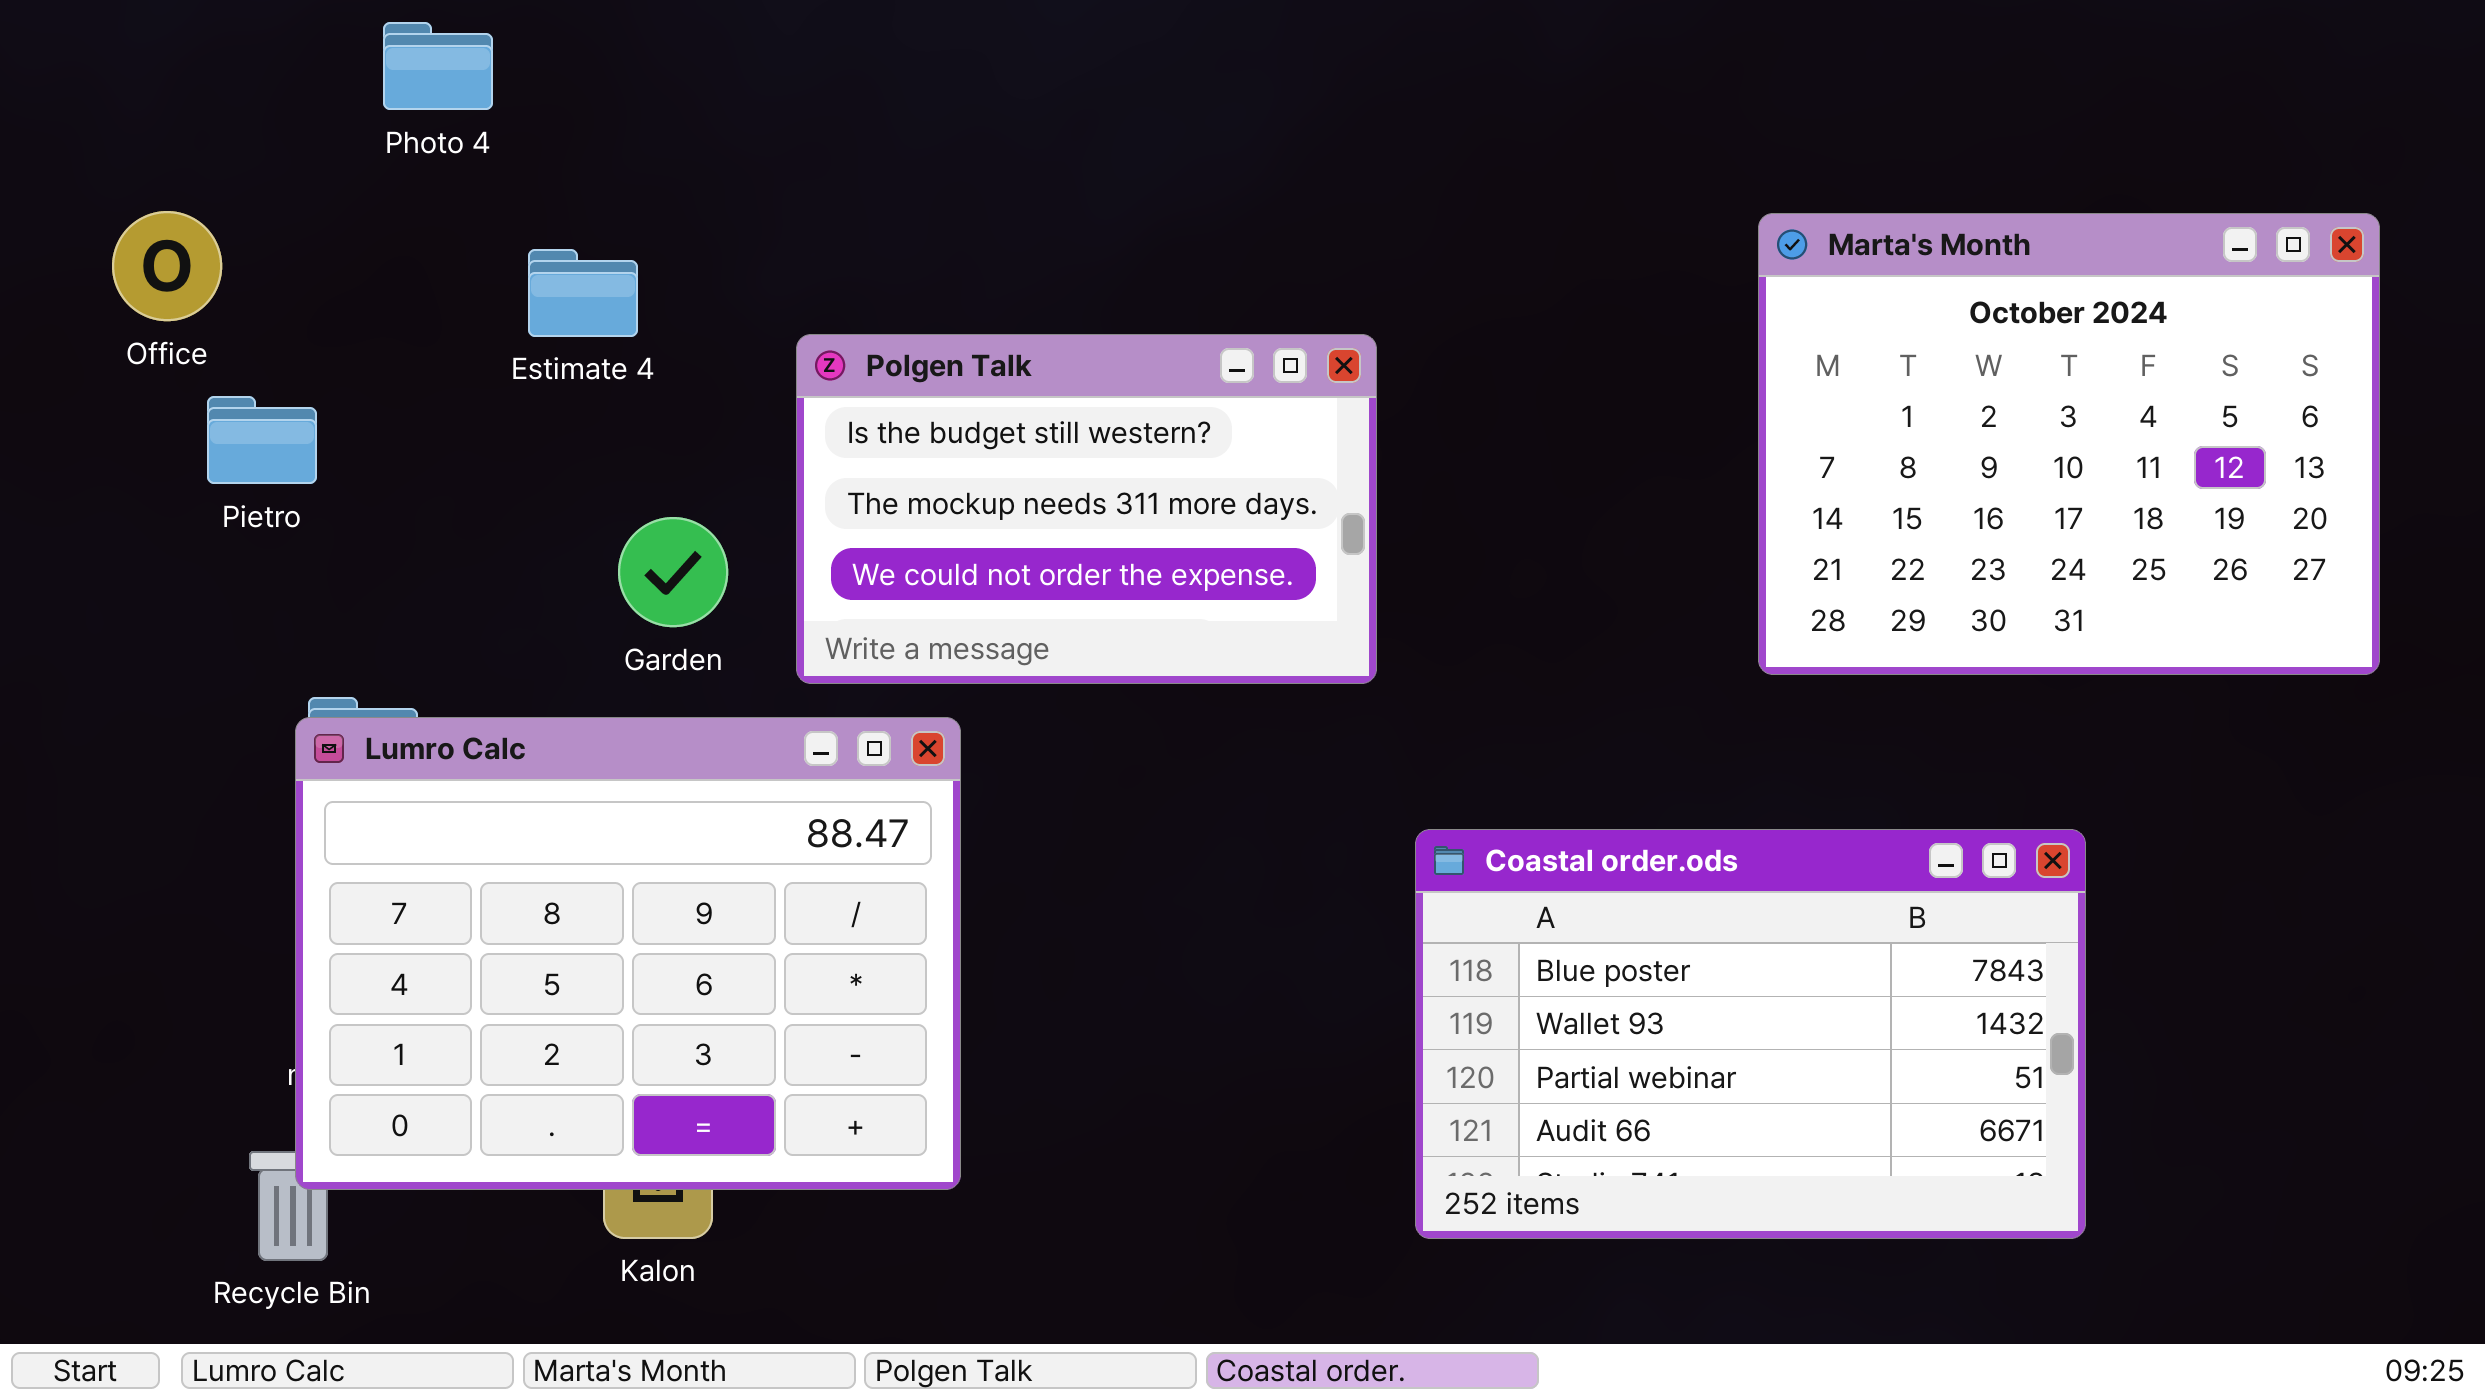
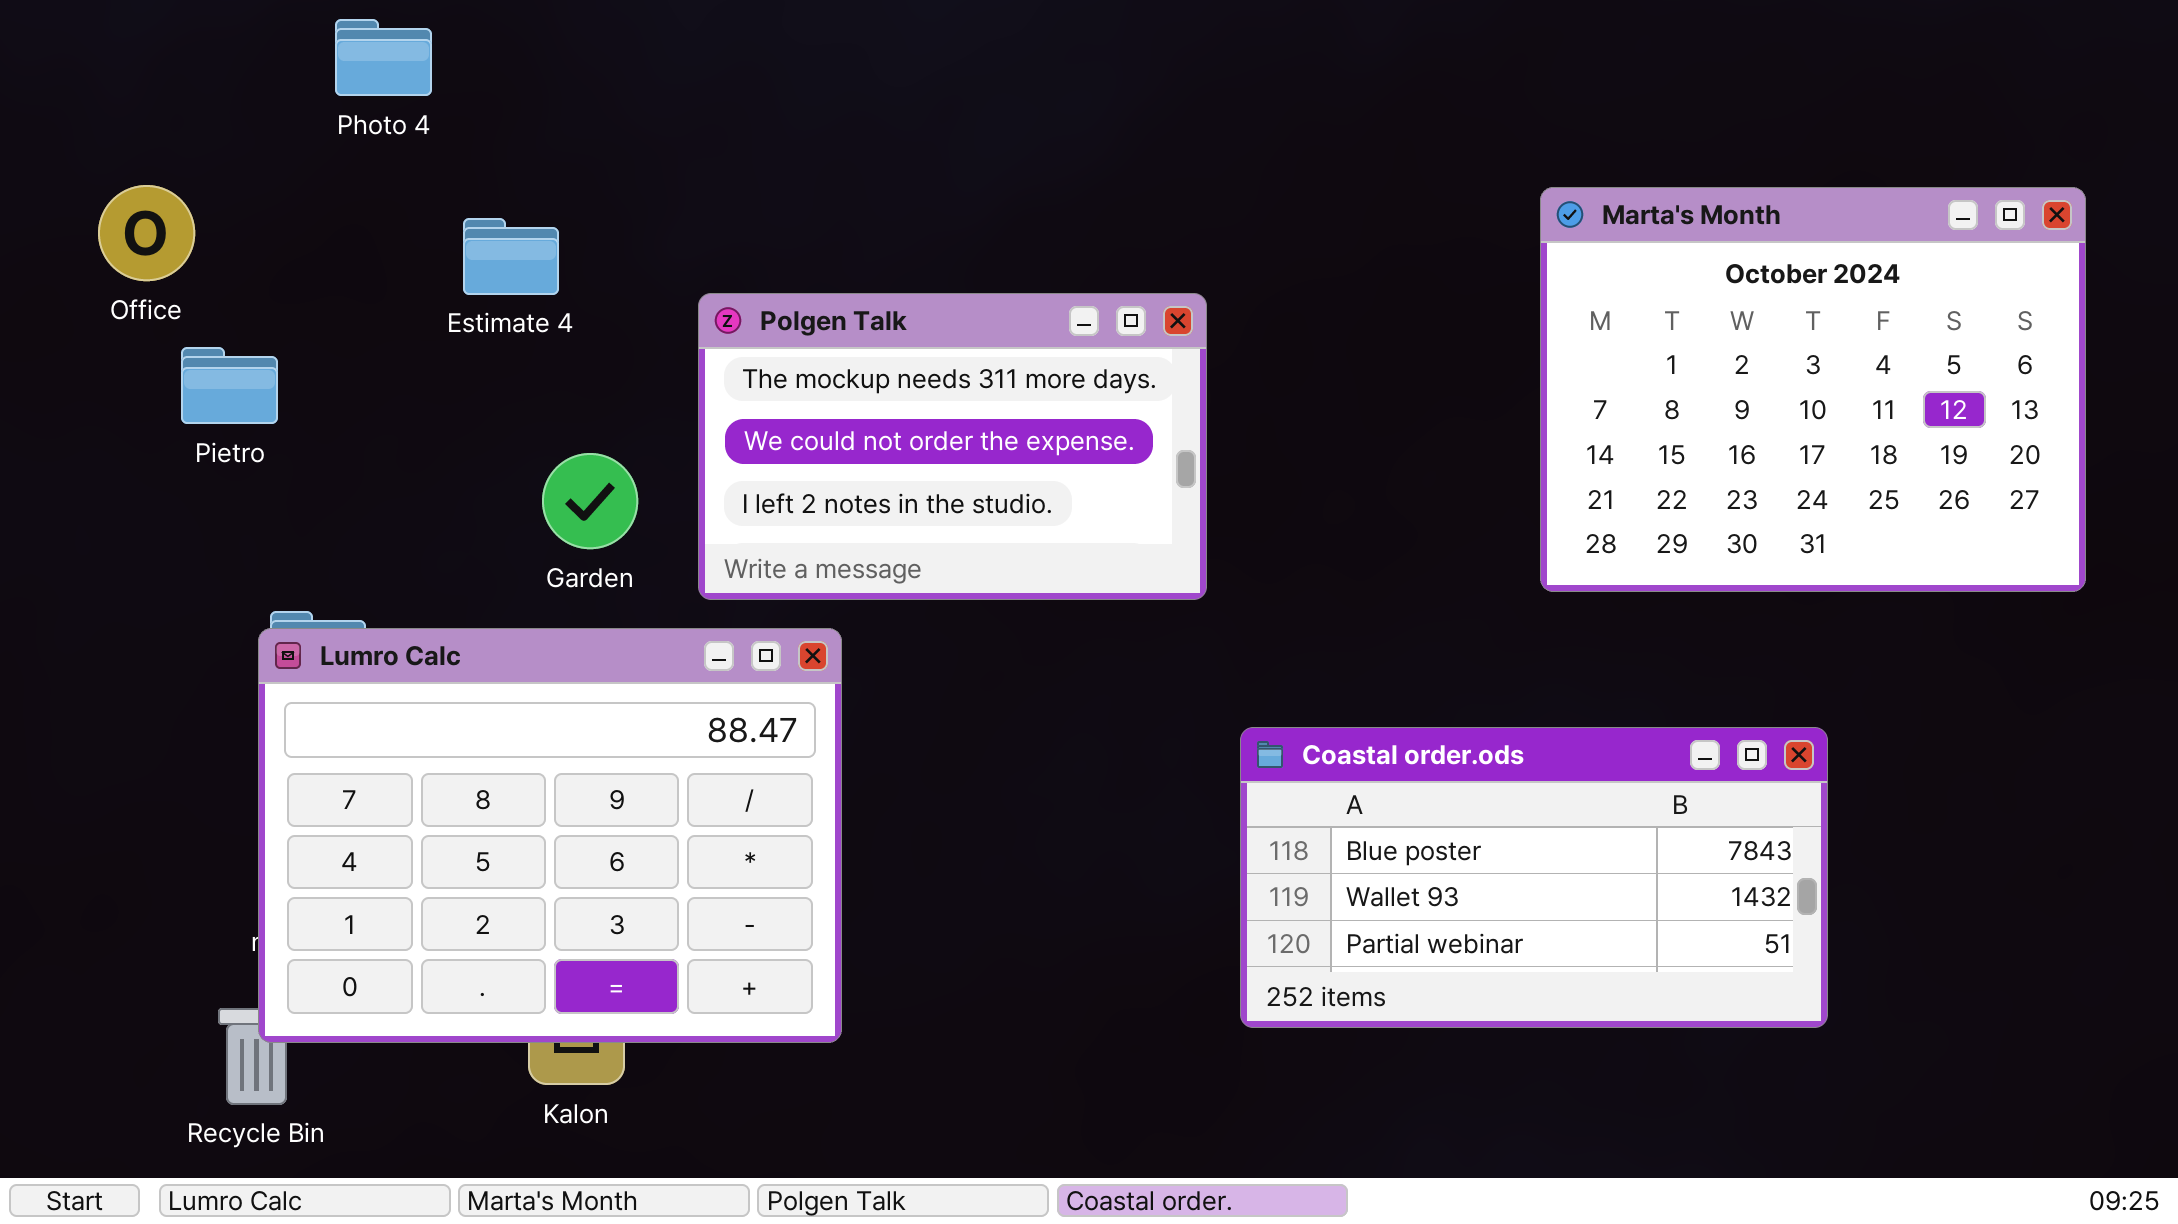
Polgen Talk: [796,334,1377,684] -> [698,293,1207,600], scrolled down 1 row
Coastal order.ods: [1415,829,2086,1239] -> [1240,727,1828,1028], resized

